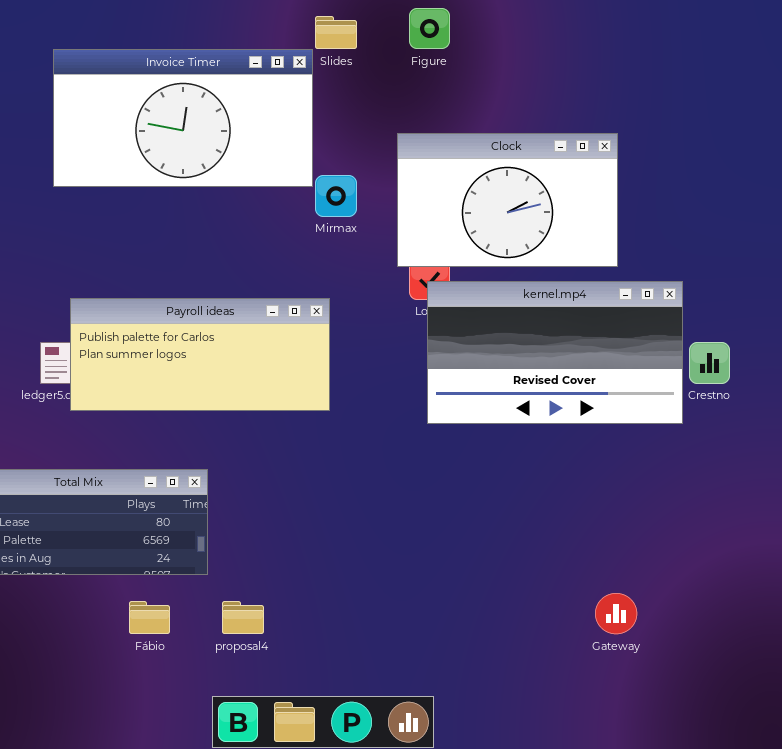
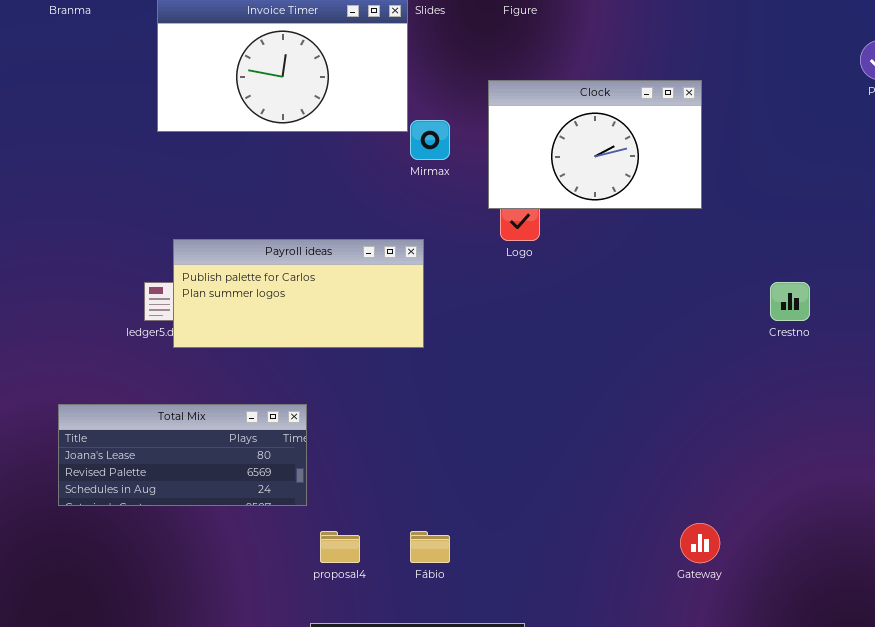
kernel.mp4: [427,281,683,424] -> none, closed
Fábio: [129,601,170,634] -> [410,531,450,563], moved

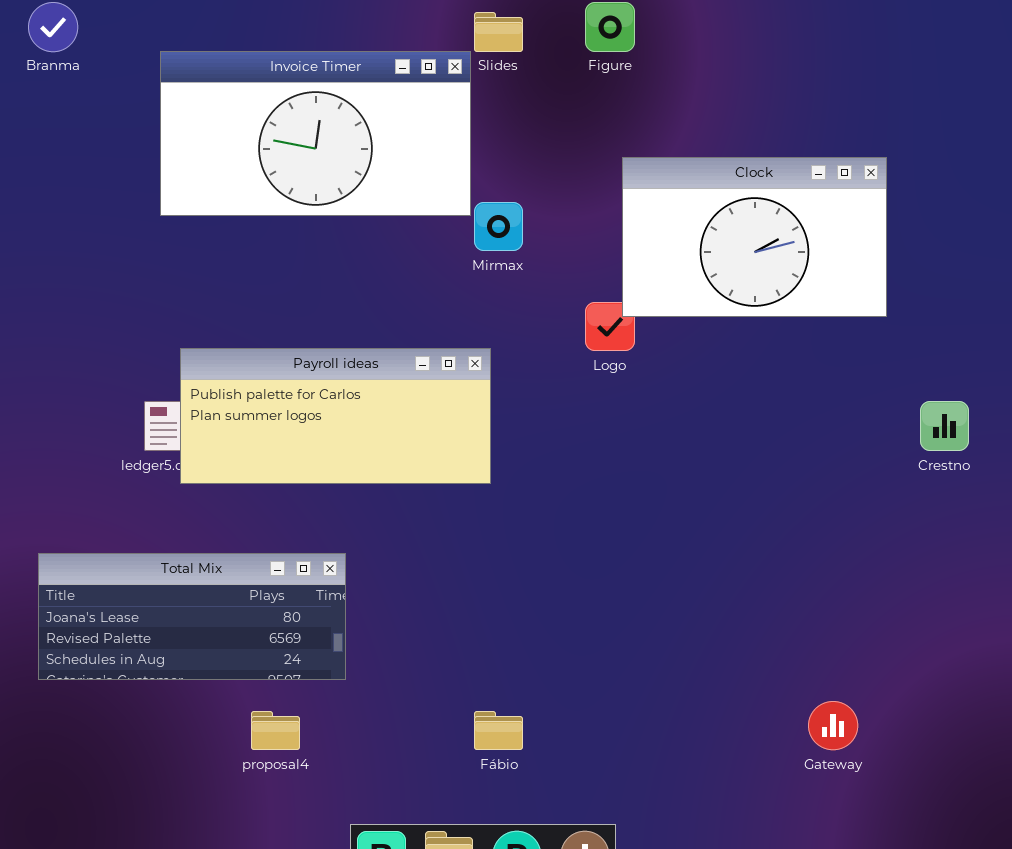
Clock: [488,80,702,209] -> [622,157,887,317], moved
proposal4: [320,531,360,563] -> [251,711,300,750], moved

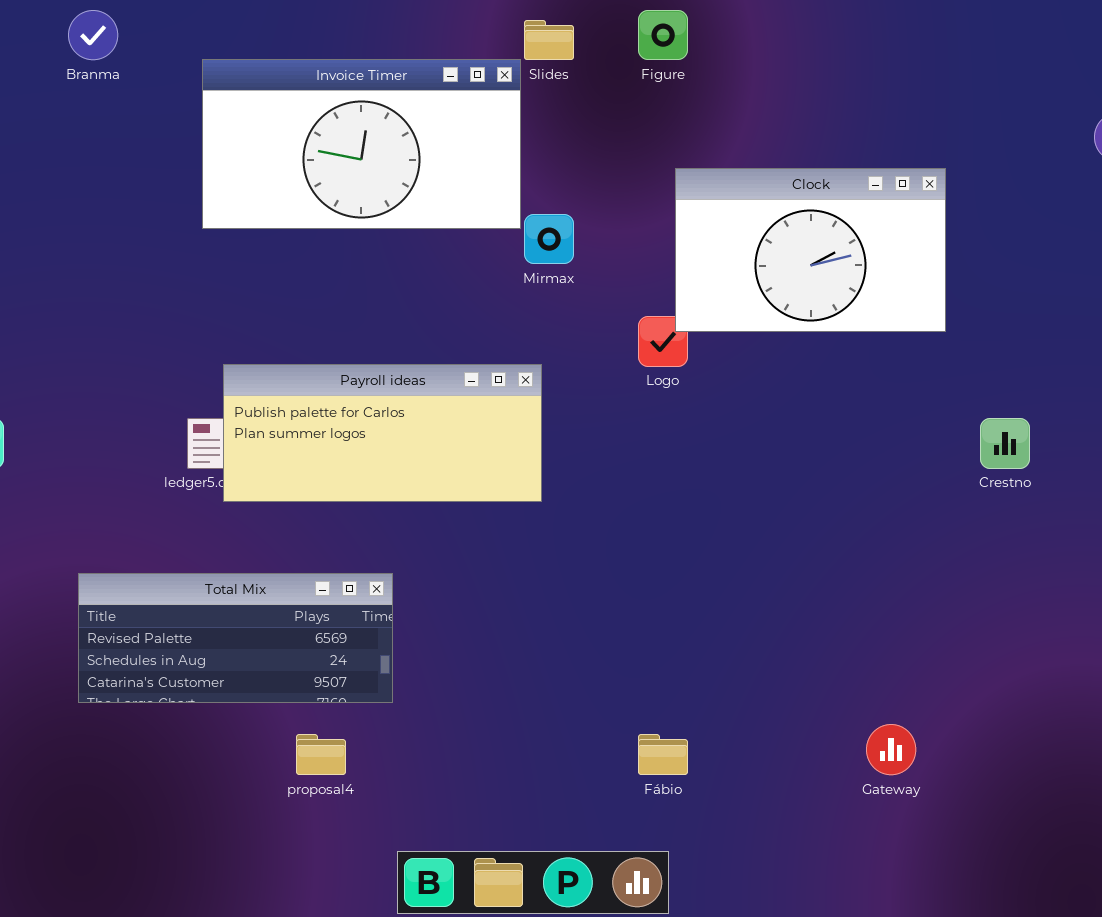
Total Mix: [38,553,346,680] -> [78,573,393,703], scrolled down 1 row
Fábio: [474,711,523,750] -> [638,734,688,775], moved

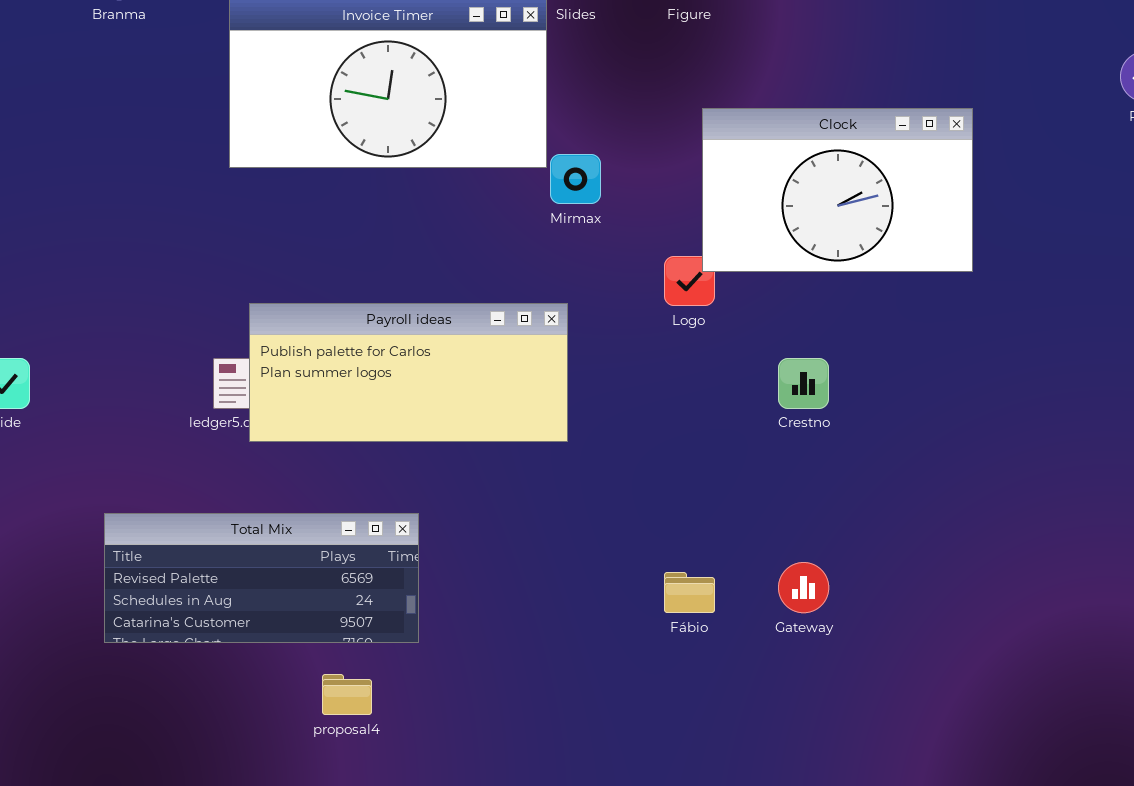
Crestno: [980,418,1030,469] -> [778,358,829,409], moved
Gateway: [866,724,916,775] -> [778,562,829,613], moved
Fábio: [638,734,688,775] -> [664,572,715,613], moved

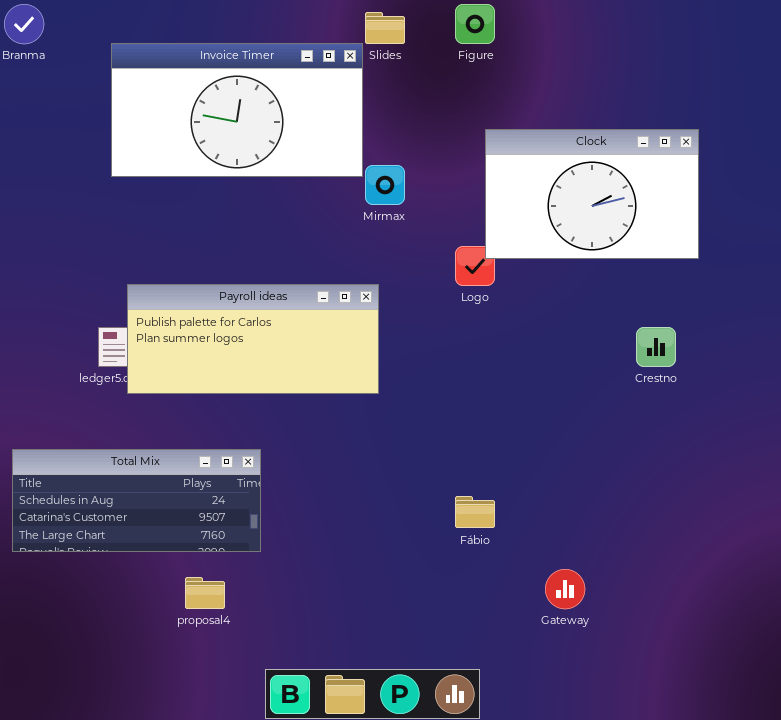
Crestno: [778,358,829,409] -> [636,327,676,367], moved
Total Mix: [104,513,419,643] -> [12,449,261,552], scrolled down 1 row
Gateway: [778,562,829,613] -> [545,569,585,609], moved

